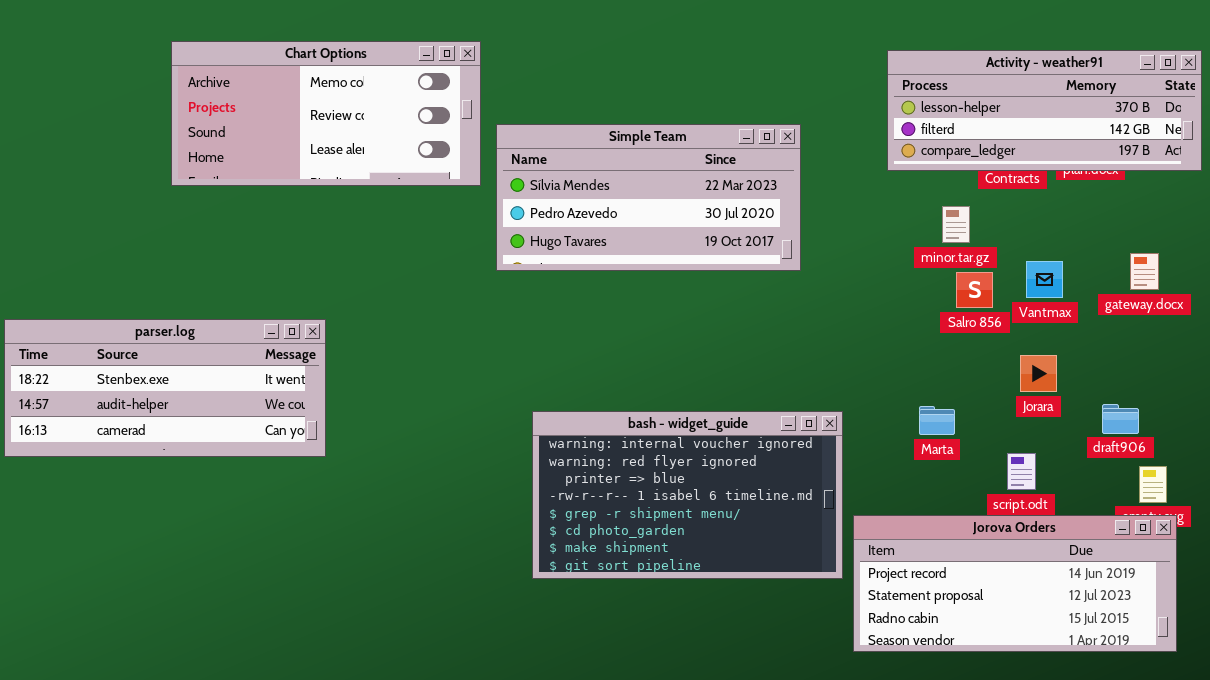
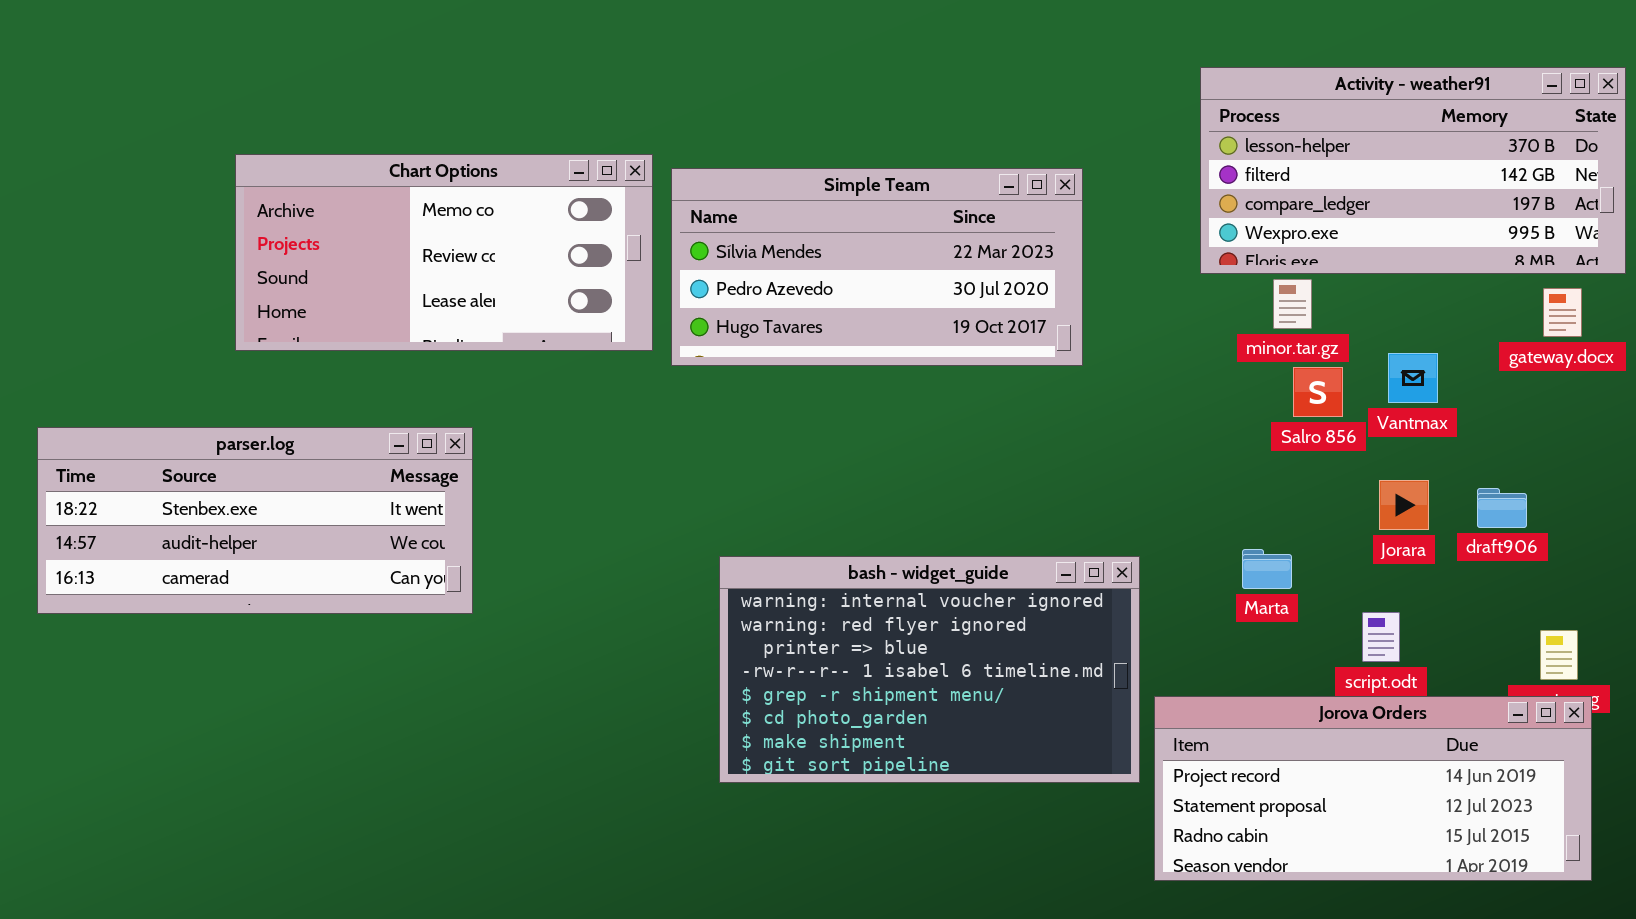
Chart Options: [171,41,481,186] -> [235,154,653,351], moved
Activity - weather91: [887,50,1202,171] -> [1200,67,1626,274], resized
gateway.docx: [1130,253,1159,290] -> [1543,288,1582,337], moved
parser.log: [4,319,326,457] -> [37,427,473,614], moved
draft906: [1102,404,1139,434] -> [1477,488,1527,528], moved

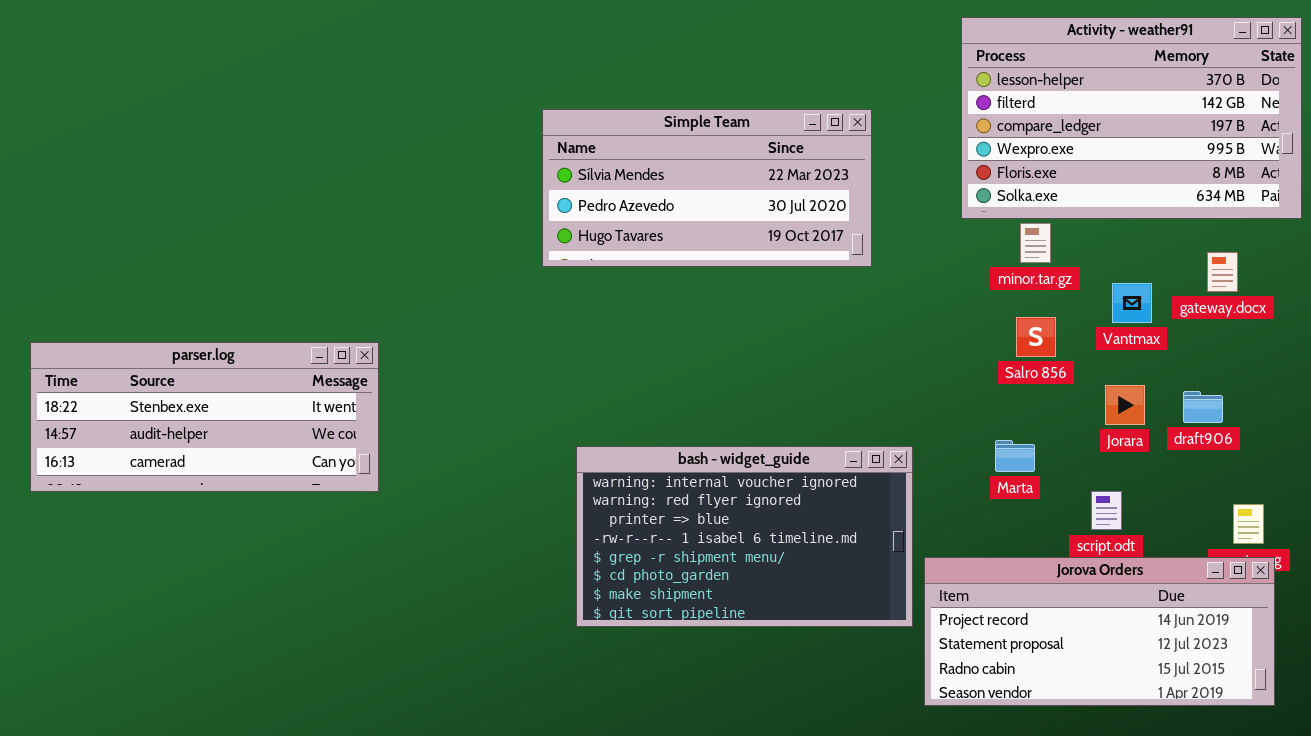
Activity - weather91: [1200,67,1626,274] -> [961,17,1302,219], resized
Chart Options: [235,154,653,351] -> none, closed
Simple Team: [671,168,1083,366] -> [542,109,872,267], moved
gateway.docx: [1543,288,1582,337] -> [1207,252,1238,292], moved
Salro 856: [1293,367,1343,417] -> [1016,317,1056,357], moved

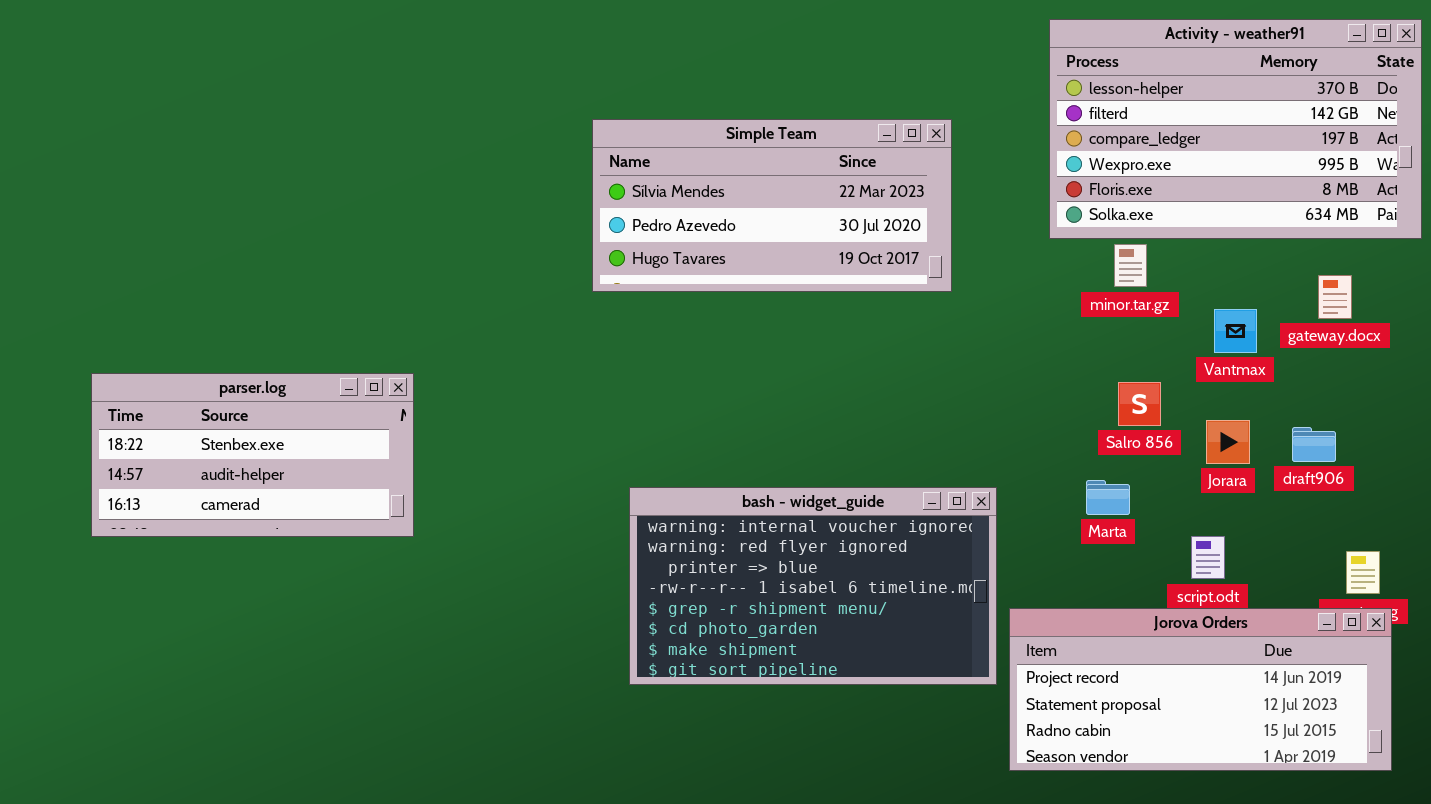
Salro 856: [1016,317,1056,357] -> [1118,382,1161,426], moved
parser.log: [30,342,379,492] -> [91,373,414,537], resized

